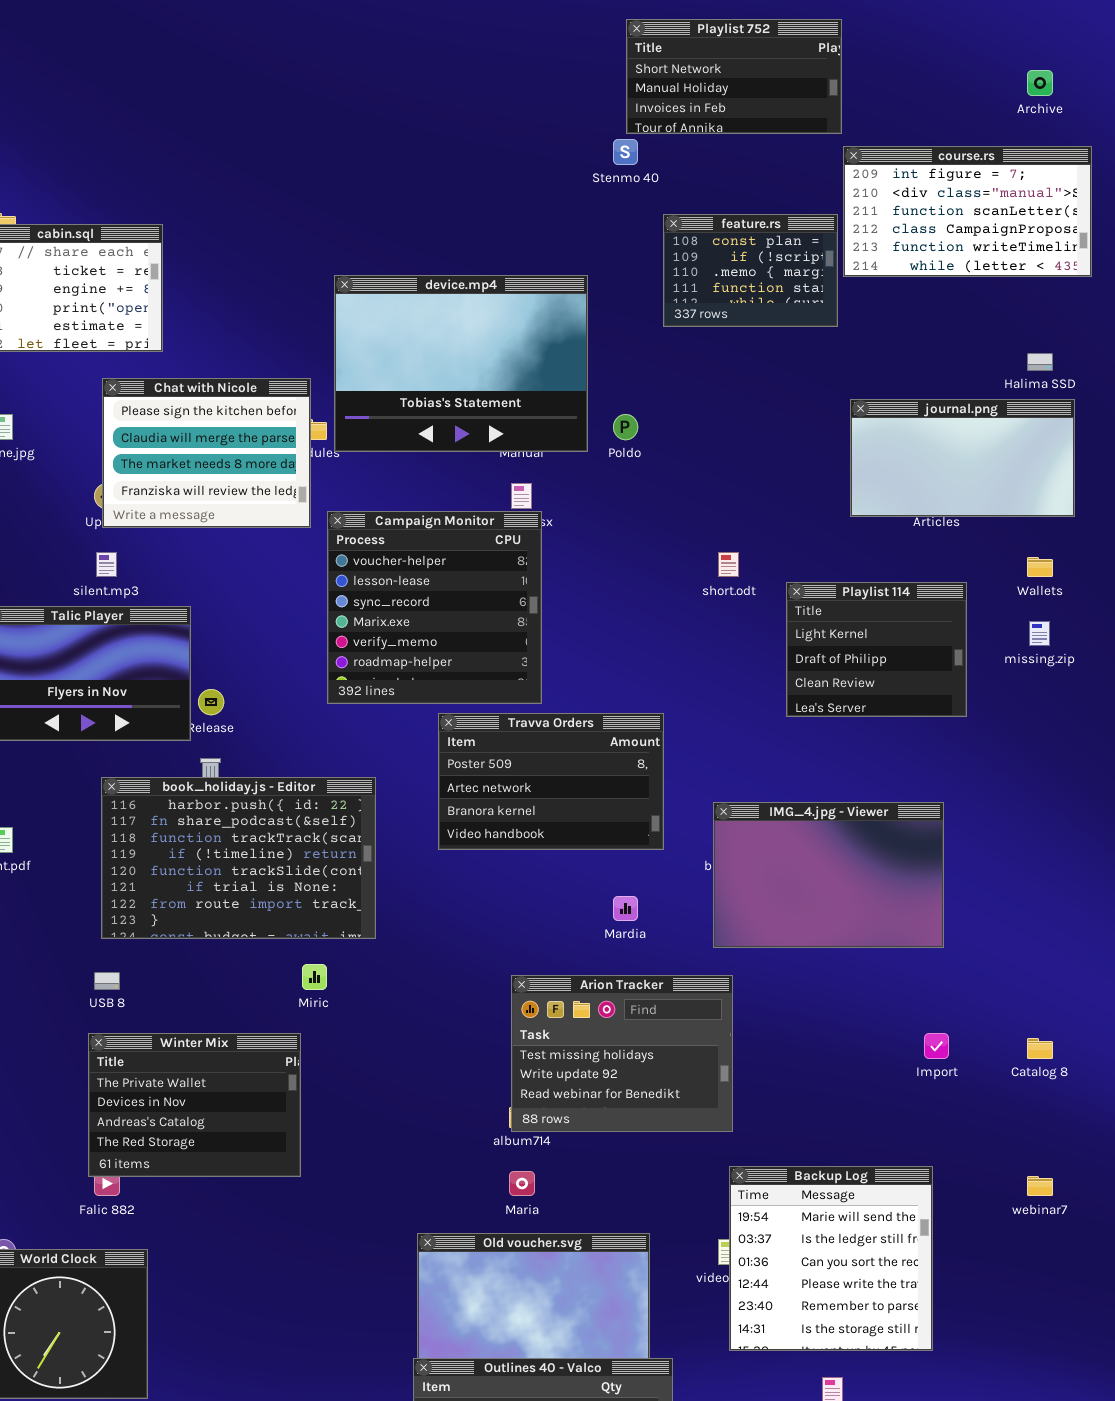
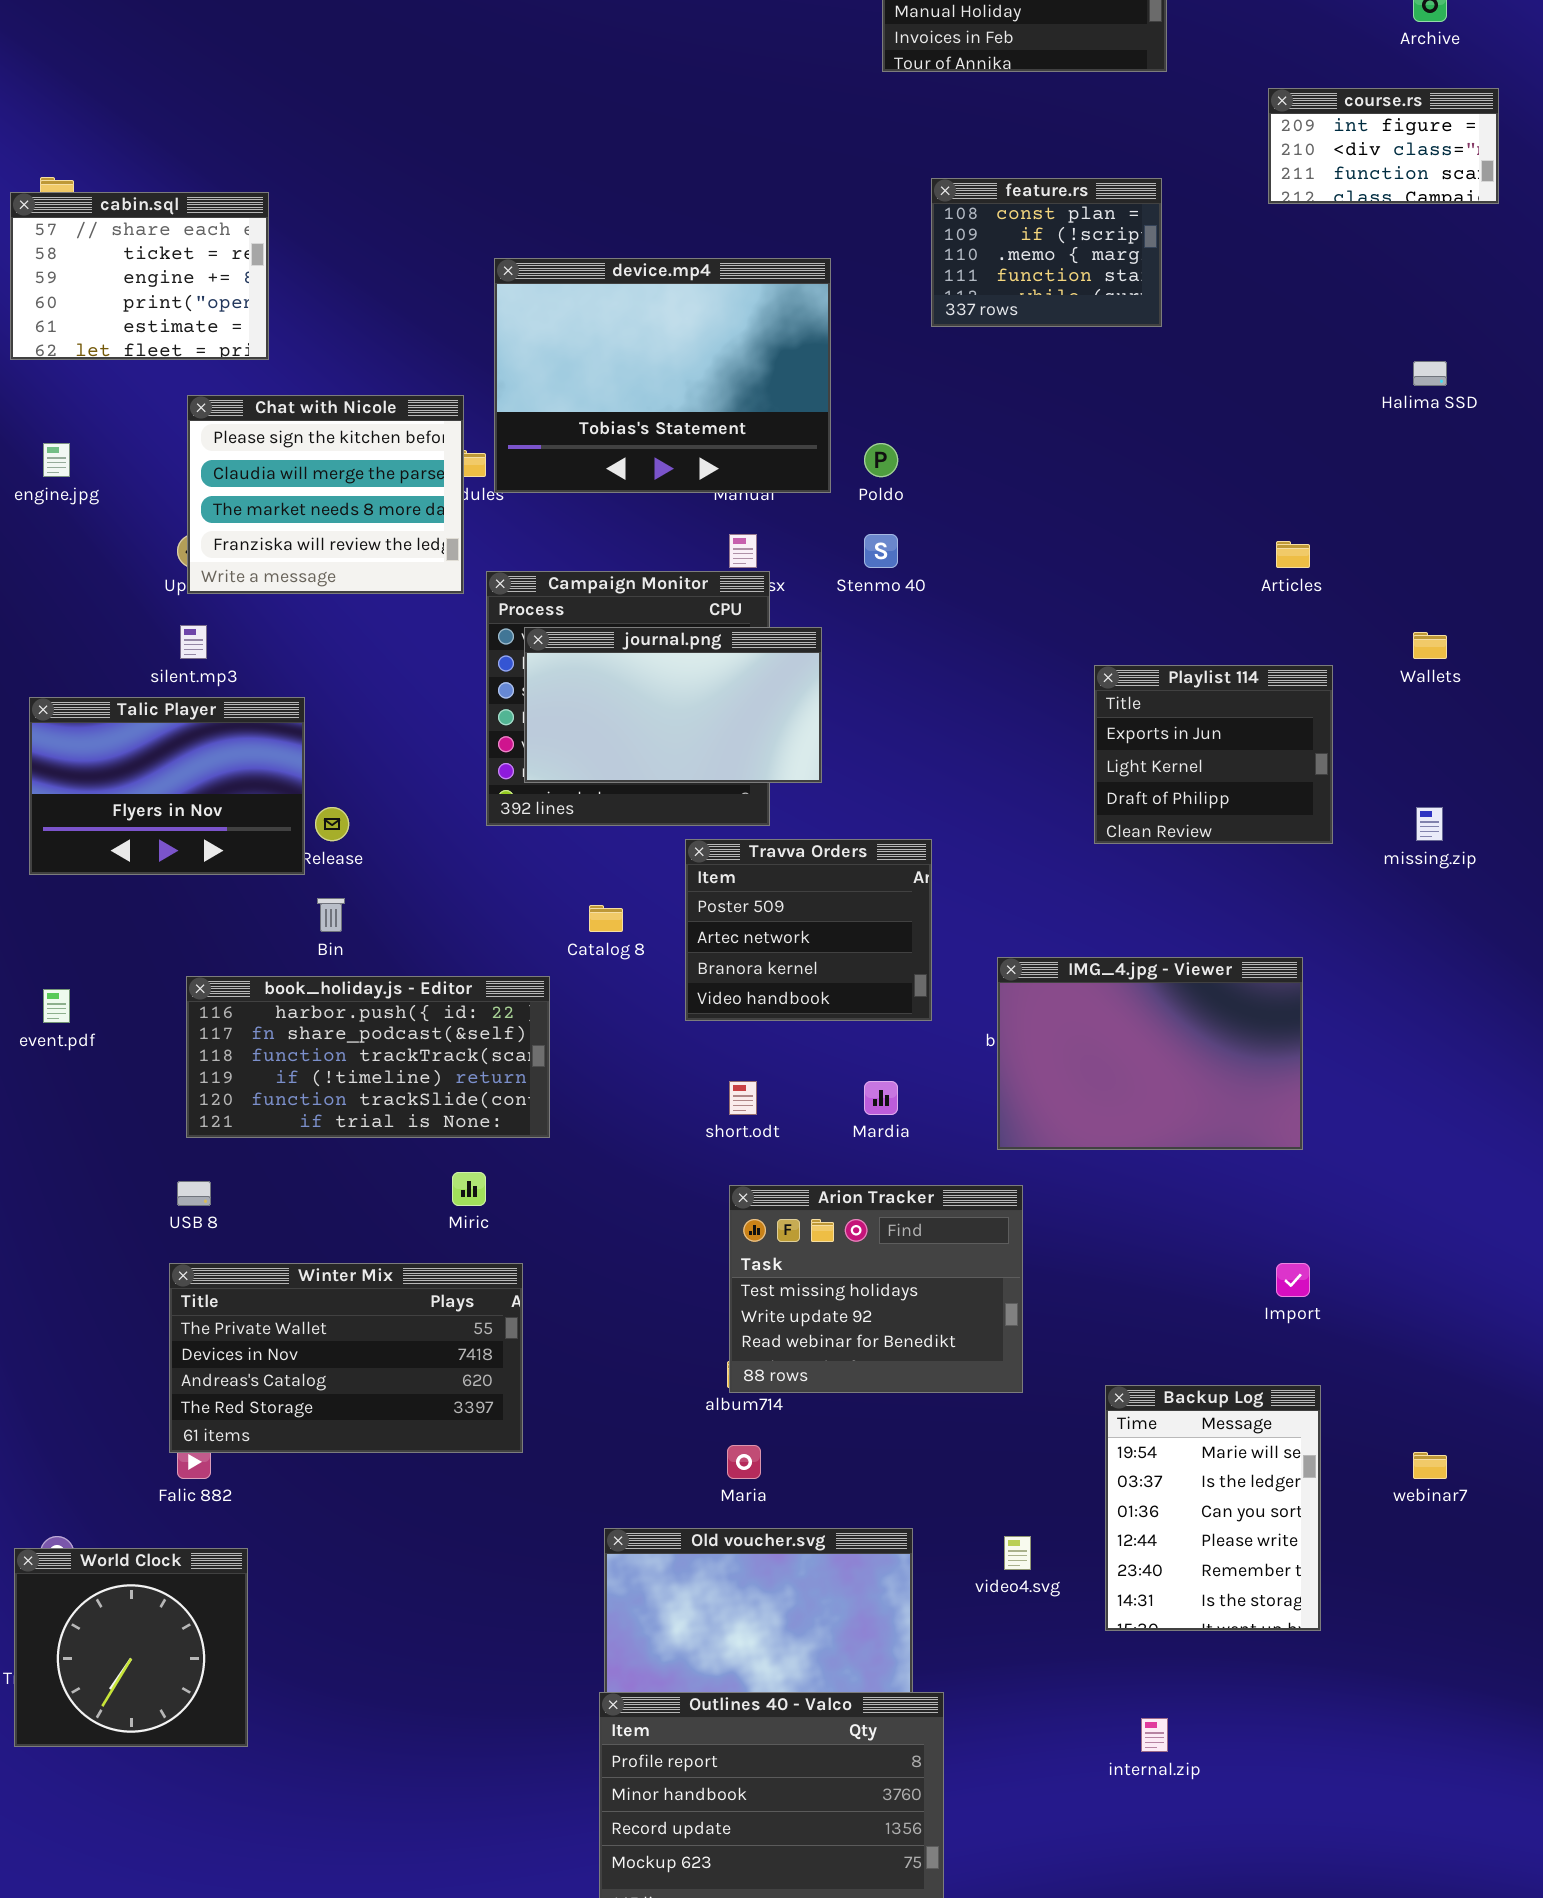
Stenmo 40: [613,139,638,165] -> [864,534,898,568], moved
course.rs: [843,146,1092,277] -> [1268,88,1499,204], resized
journal.png: [850,399,1075,517] -> [524,627,822,783], moved
short.odt: [718,552,739,577] -> [729,1081,757,1115], moved
Playlist 114: [786,582,967,717] -> [1094,665,1333,844], scrolled up 1 row
missing.zip: [1029,621,1050,646] -> [1416,807,1443,841], moved
Travva Orders: [438,713,664,850] -> [685,839,932,1021], resized
book_holiday.js - Editor: [101,777,376,939] -> [186,976,550,1138], resized
Winter Mix: [88,1033,301,1177] -> [169,1263,523,1453], resized
Catalog 8: [1027,1038,1053,1059] -> [589,905,623,932], moved
Backup Log: [729,1166,933,1351] -> [1105,1385,1321,1631], moved, resized

